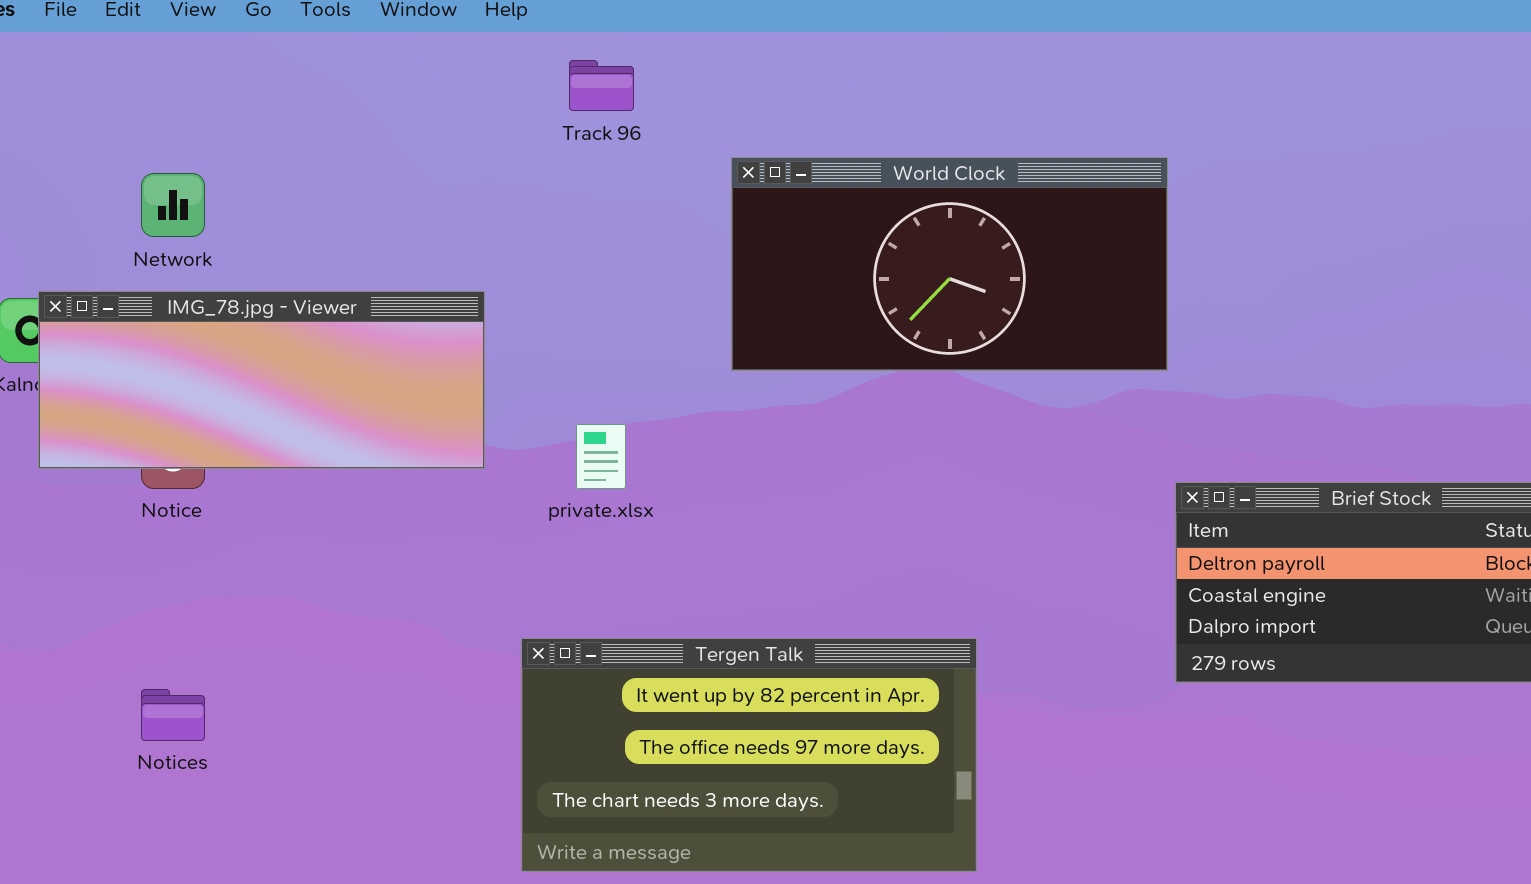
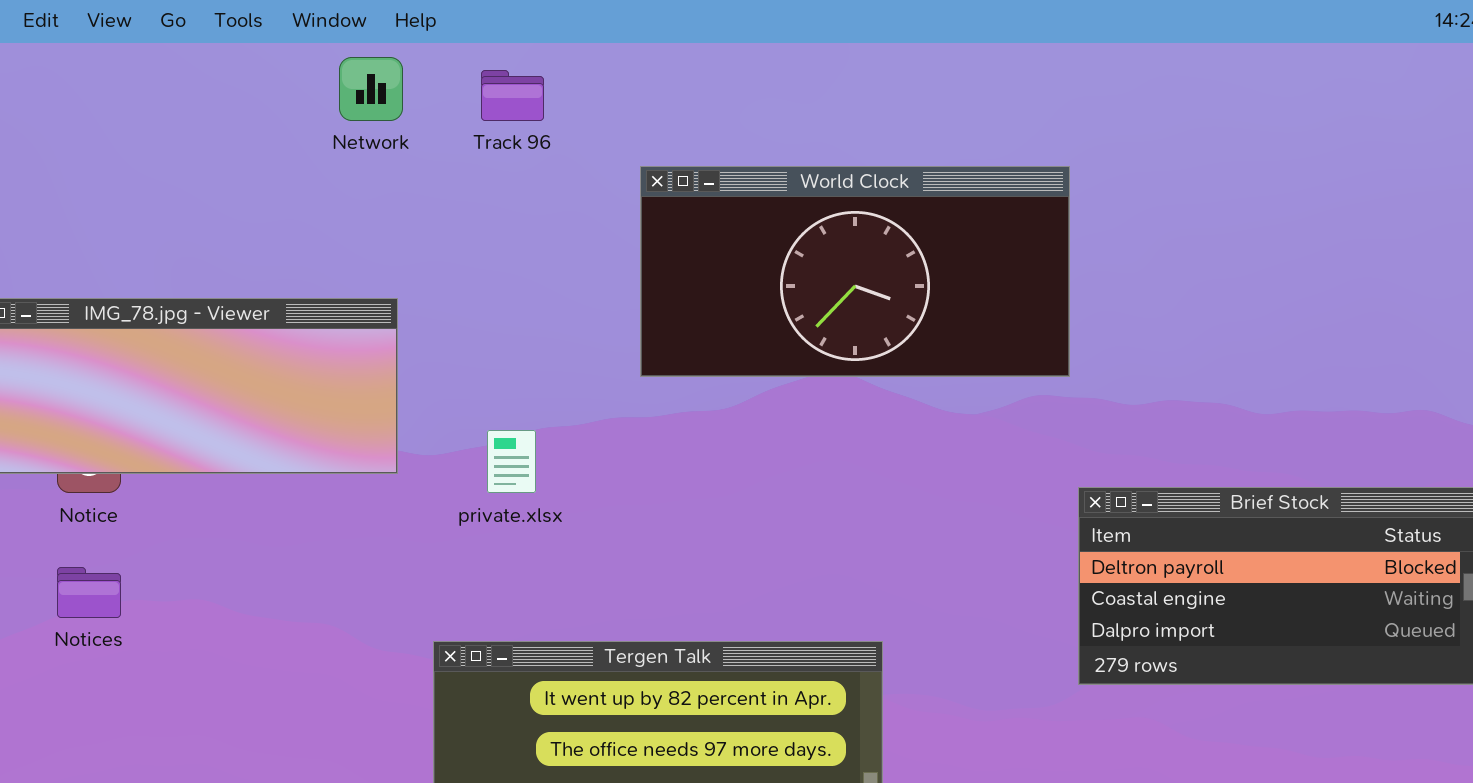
Network: [141,173,205,237] -> [339,57,403,121], moved
Notices: [141,689,205,741] -> [57,567,121,618], moved

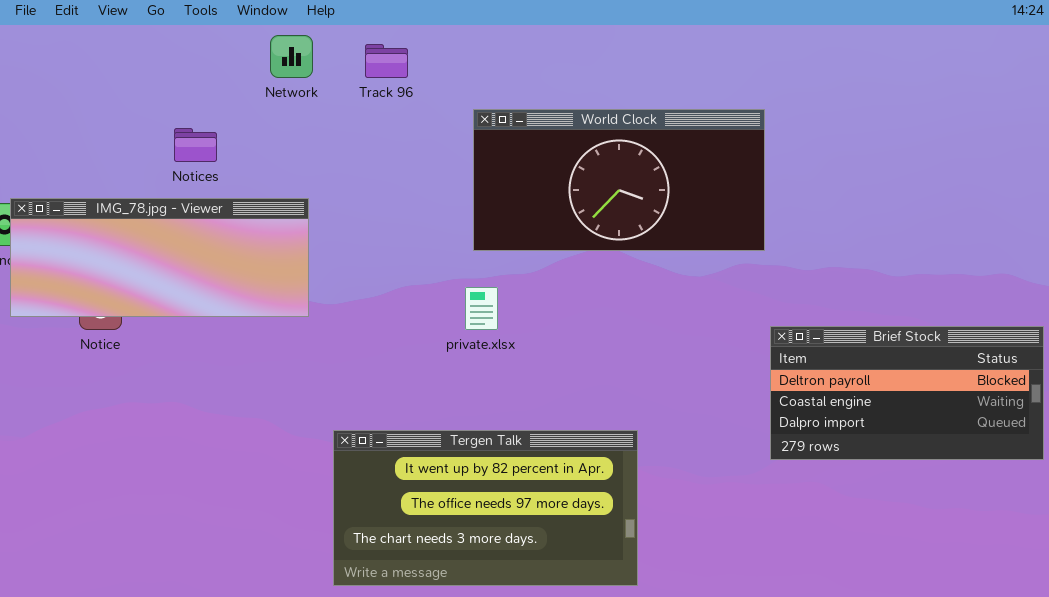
private.xlsx: [487,430,536,493] -> [465,287,498,330], moved
Notices: [57,567,121,618] -> [174,128,217,162], moved

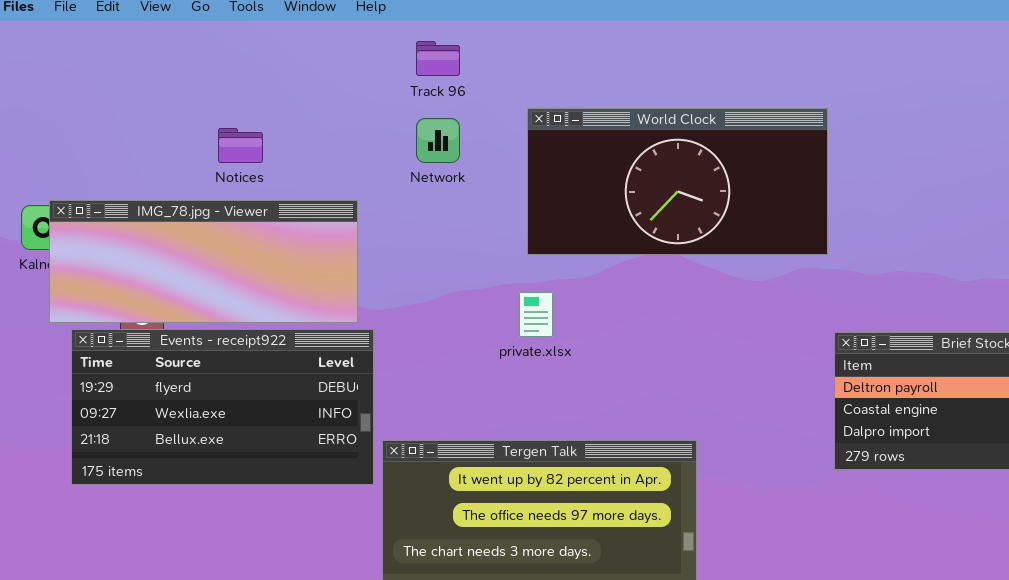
Network: [270,35,313,78] -> [416,118,460,163], moved
Events - receipt922: none -> [71,329,374,485], opened

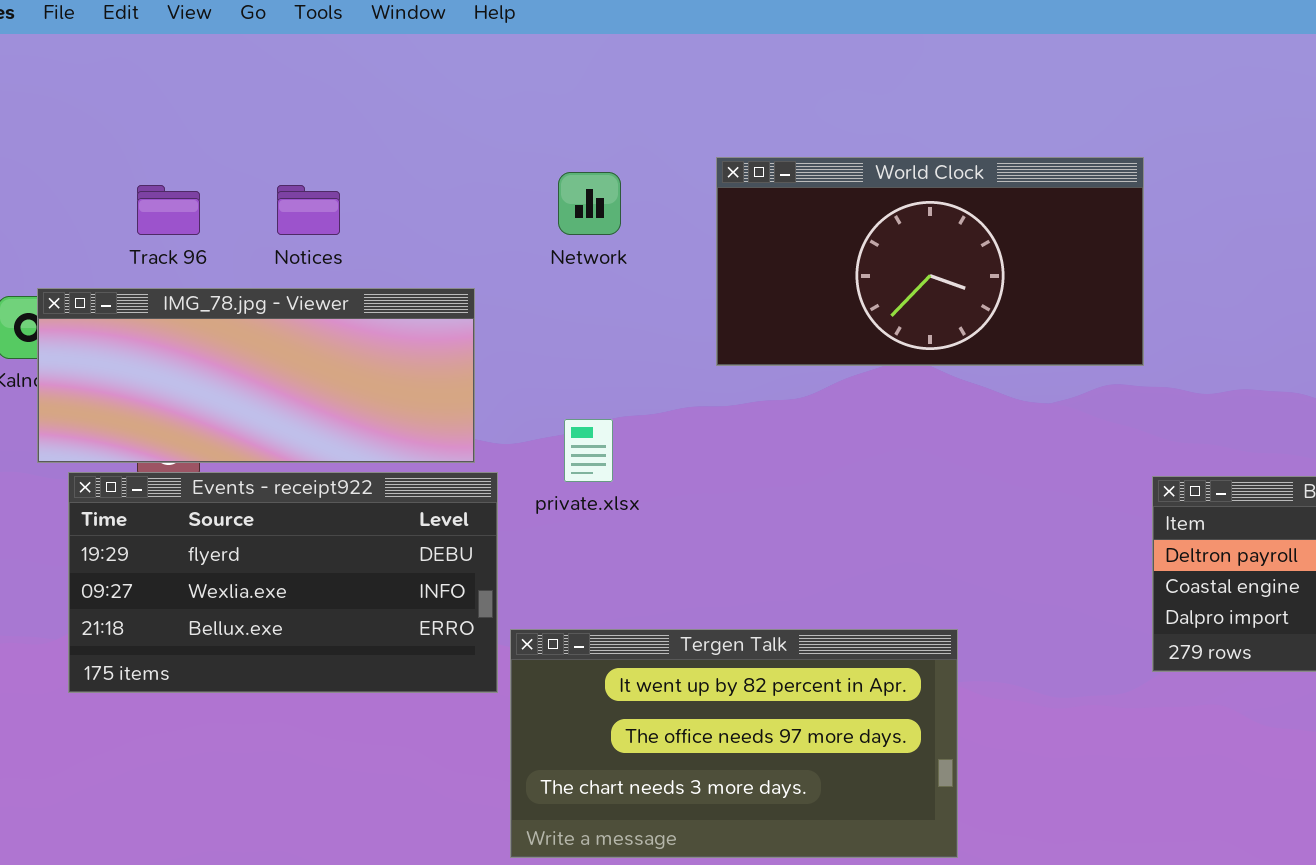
Track 96: [416,41,460,76] -> [137,185,200,235], moved
private.xlsx: [519,292,553,337] -> [564,419,613,482], moved

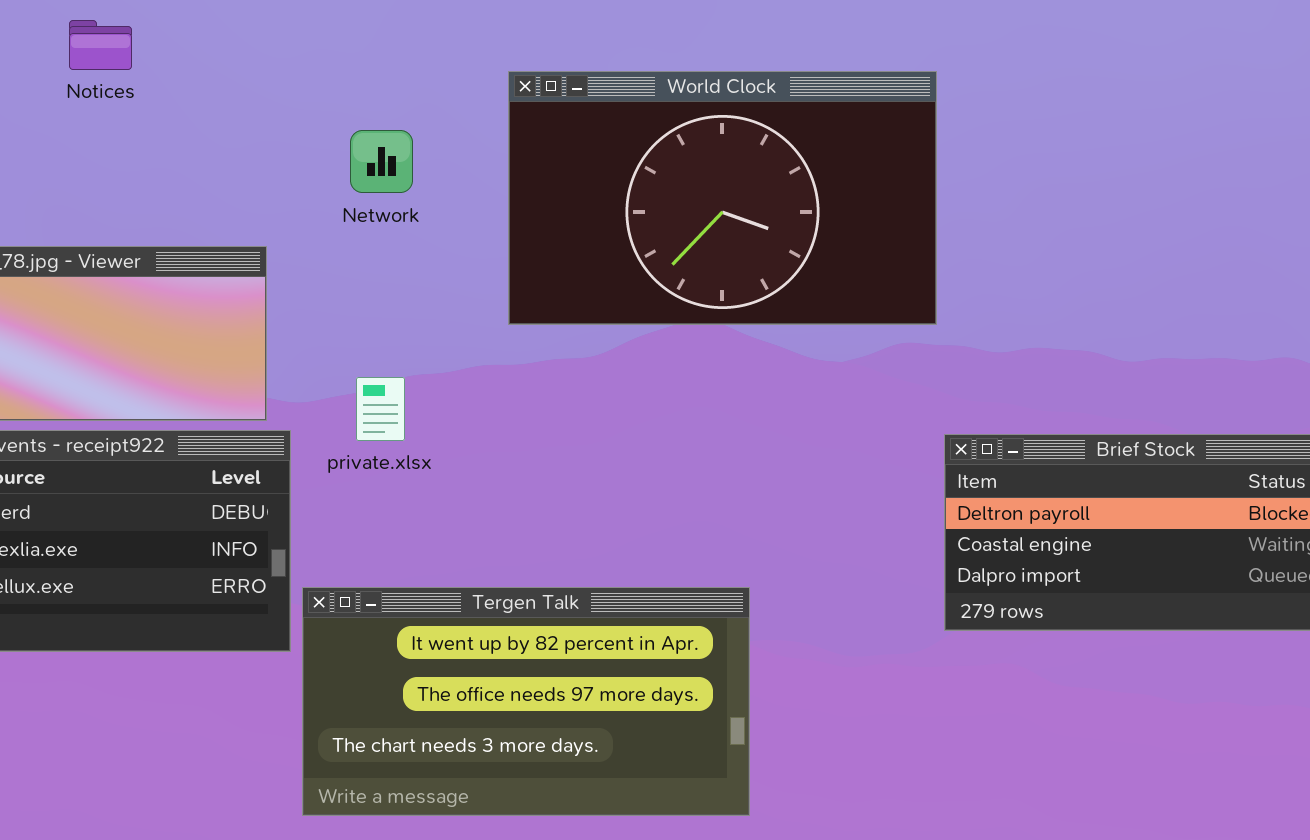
World Clock: [716,157,1144,366] -> [508,71,937,325], resized
Notices: [277,185,340,235] -> [69,20,132,70], moved

